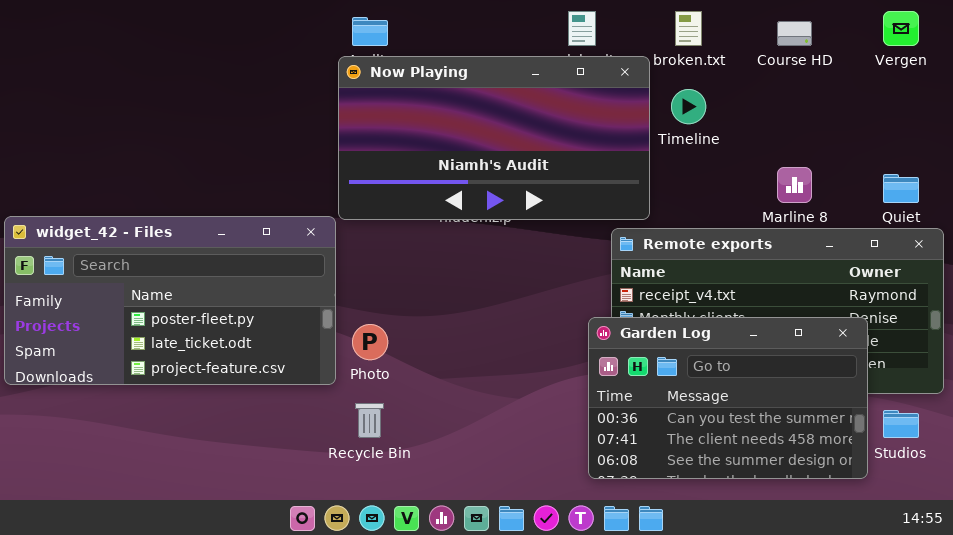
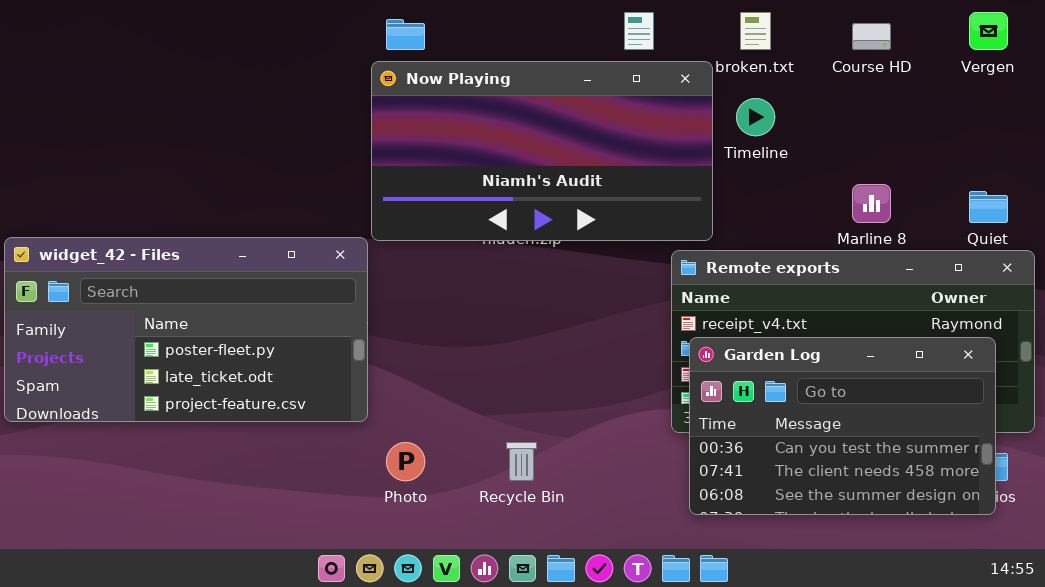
Garden Log: [588,317,868,479] -> [689,337,996,515], moved
Photo: [352,324,388,360] -> [386,442,425,481], moved
Recycle Bin: [355,403,384,438] -> [506,442,537,481], moved

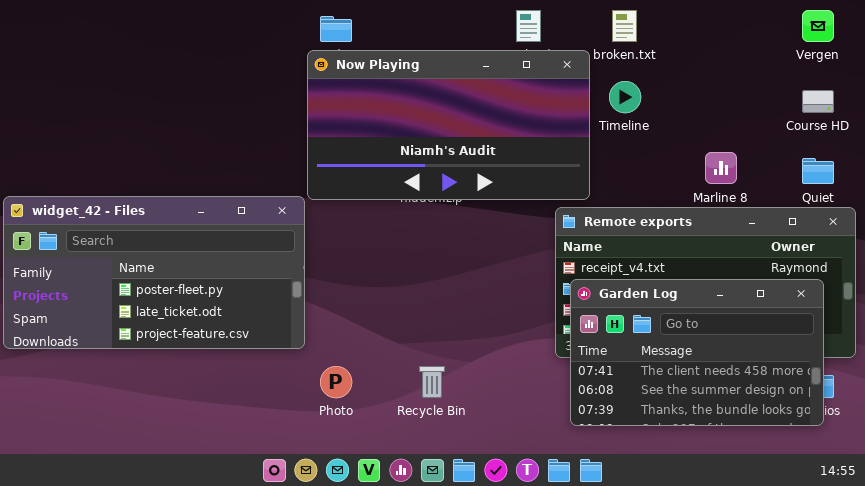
Course HD: [852,23,891,50] -> [802,90,834,113], moved
Garden Log: [689,337,996,515] -> [570,279,824,426], scrolled down 1 row

